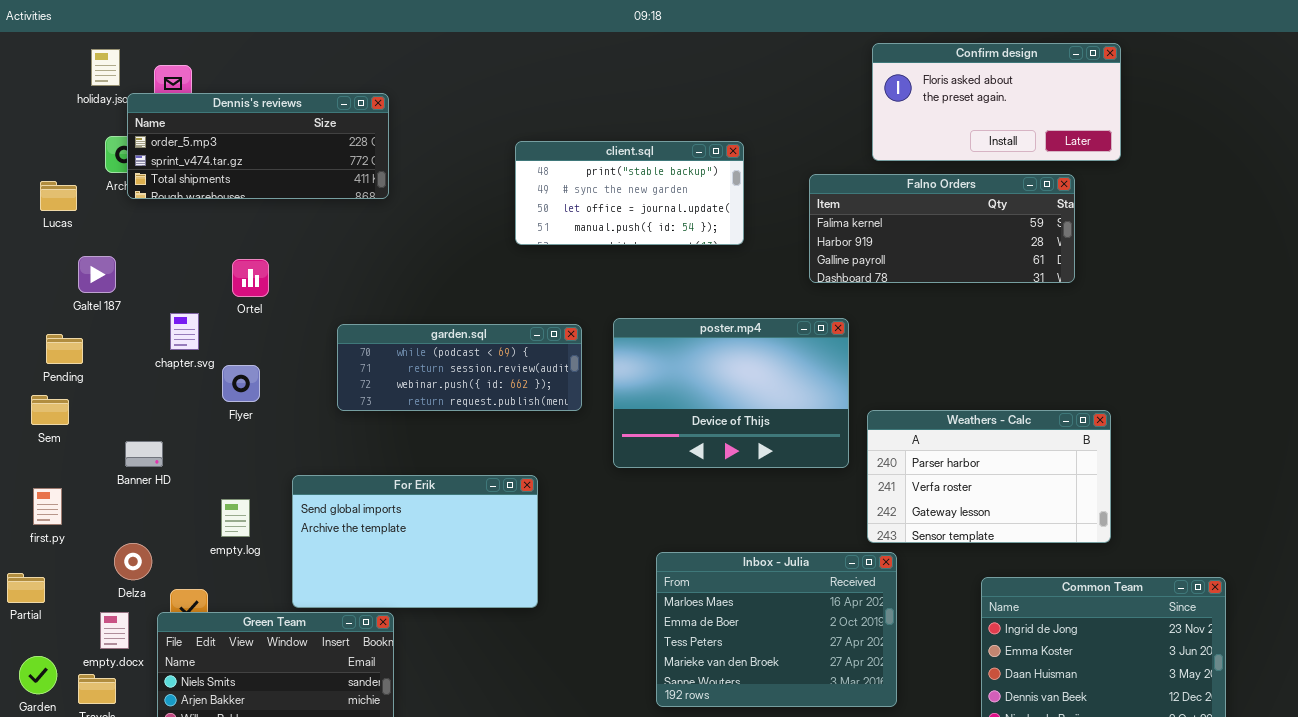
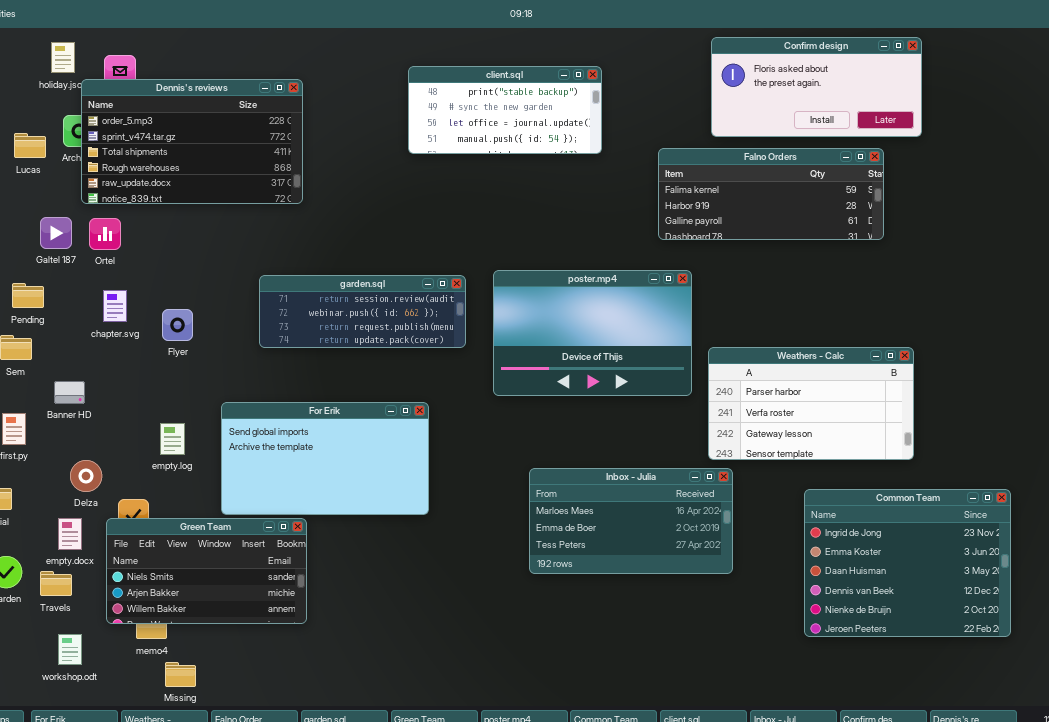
Dennis's reviews: [127,93,389,199] -> [81,79,303,204], resized
client.sql: [515,141,744,245] -> [408,66,602,154], moved
Lucas: [40,181,77,211] -> [14,133,46,158], moved
Ortel: [232,259,269,297] -> [89,218,121,250], moved
chapter.svg: [170,313,199,350] -> [103,290,127,322], moved
garden.sql: [337,324,582,411] -> [259,275,466,348], scrolled down 1 row
Banner HD: [125,441,163,467] -> [54,381,85,404], moved
Inbox - Julia: [656,552,897,707] -> [529,468,733,574], resized

